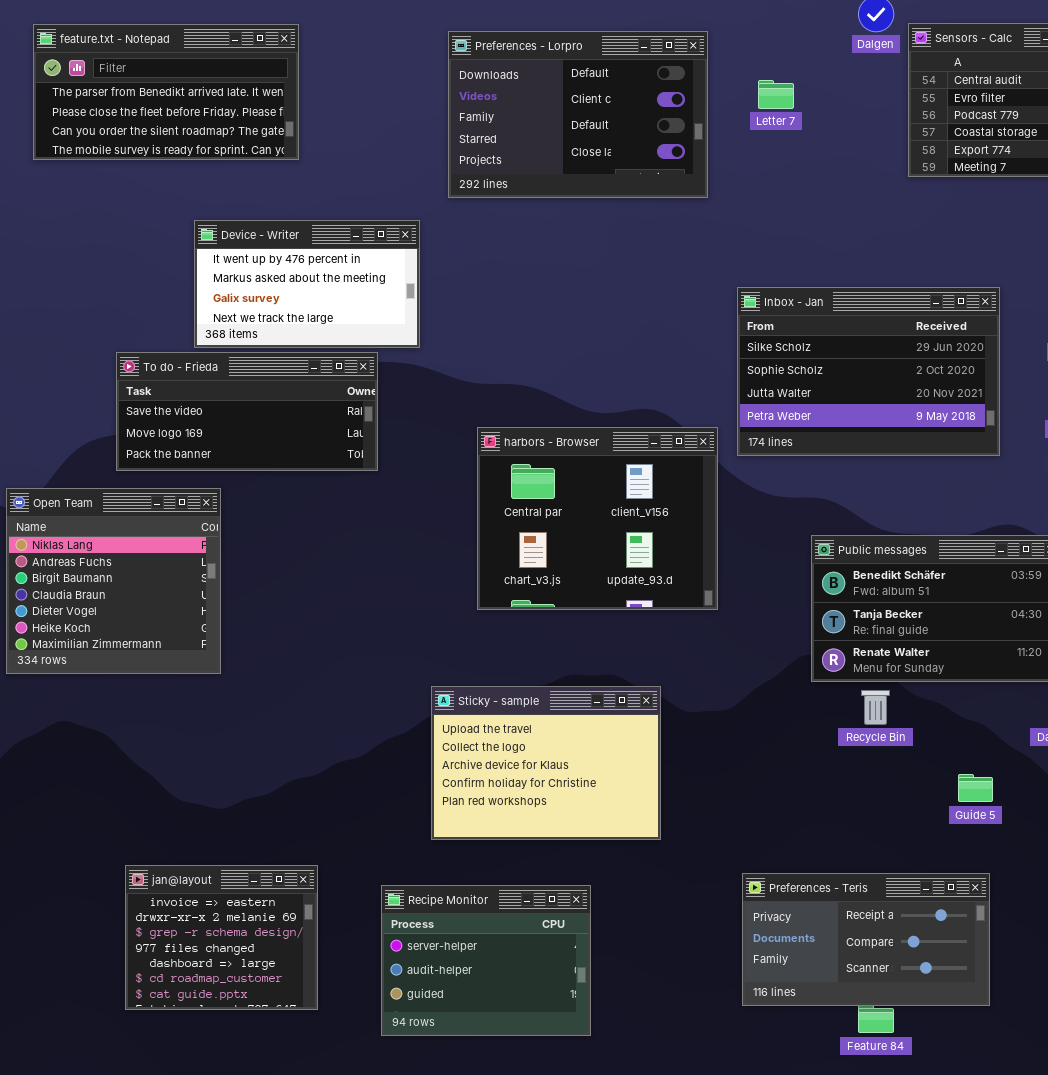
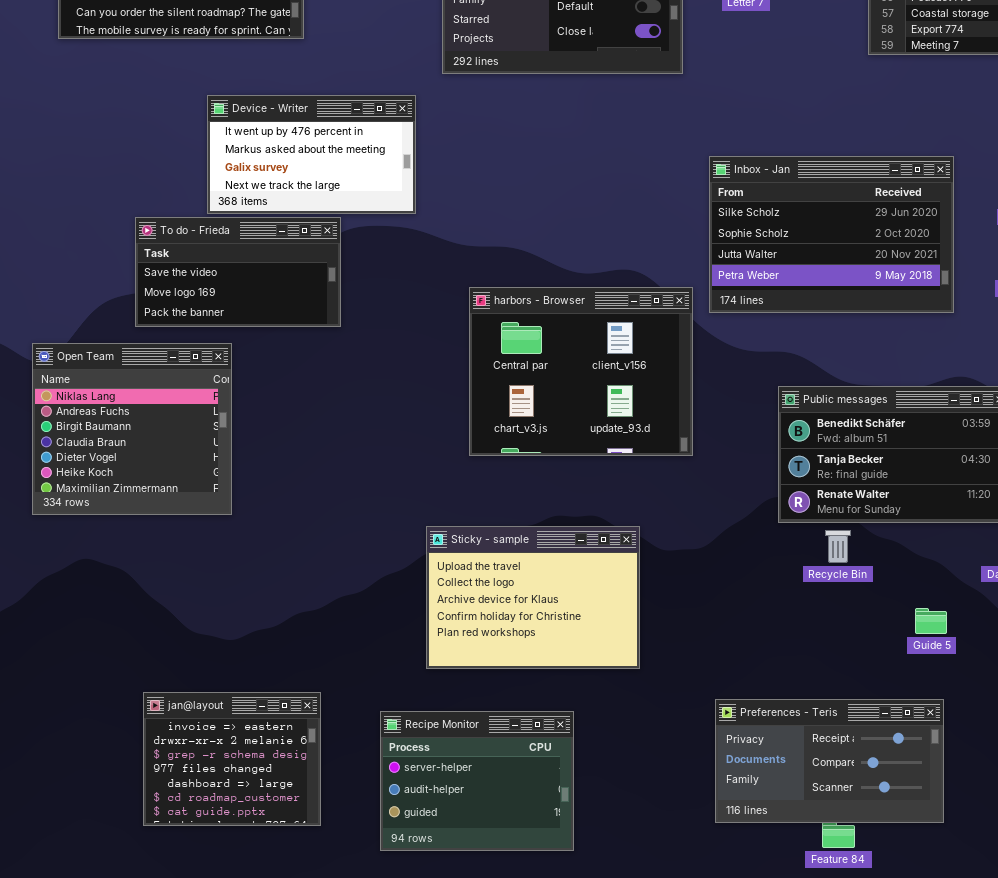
To do - Frieda: [116,352,378,471] -> [135,217,341,327], resized

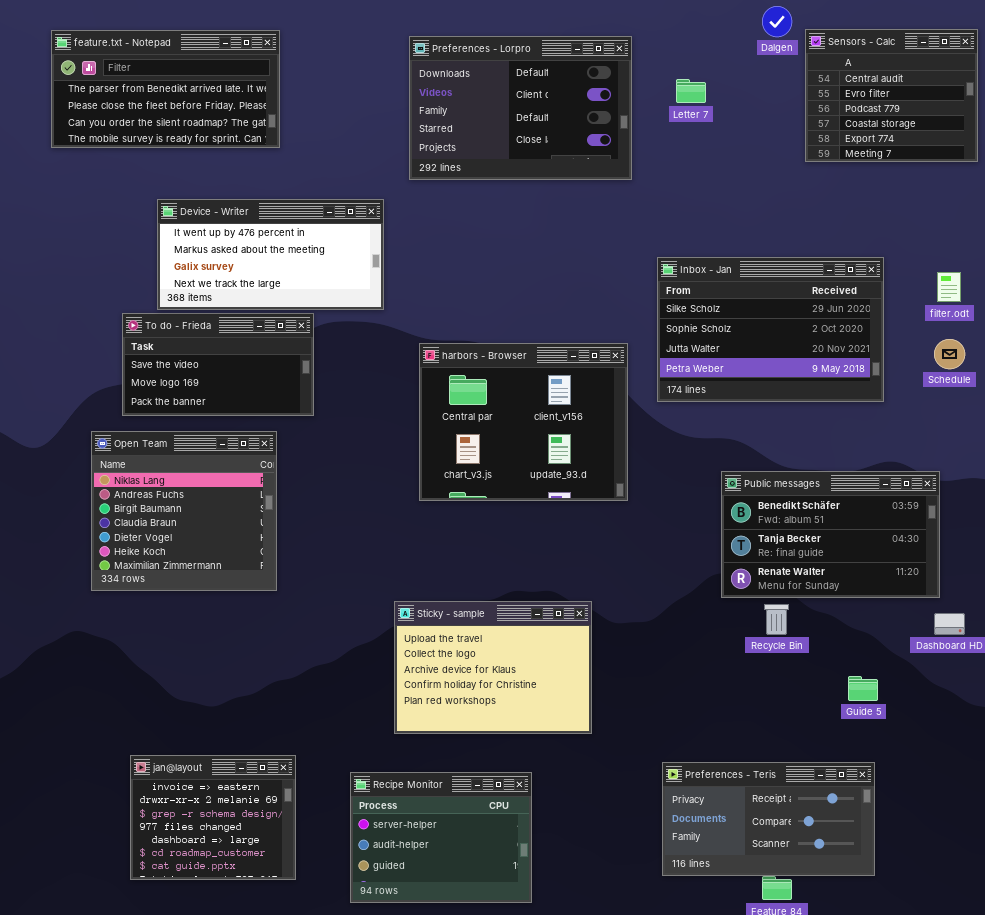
Device - Writer: [207,95,416,214] -> [157,199,384,310], resized
harbors - Browser: [469,287,693,456] -> [419,343,628,501], moved
Open Team: [32,343,232,515] -> [91,431,277,591], moved

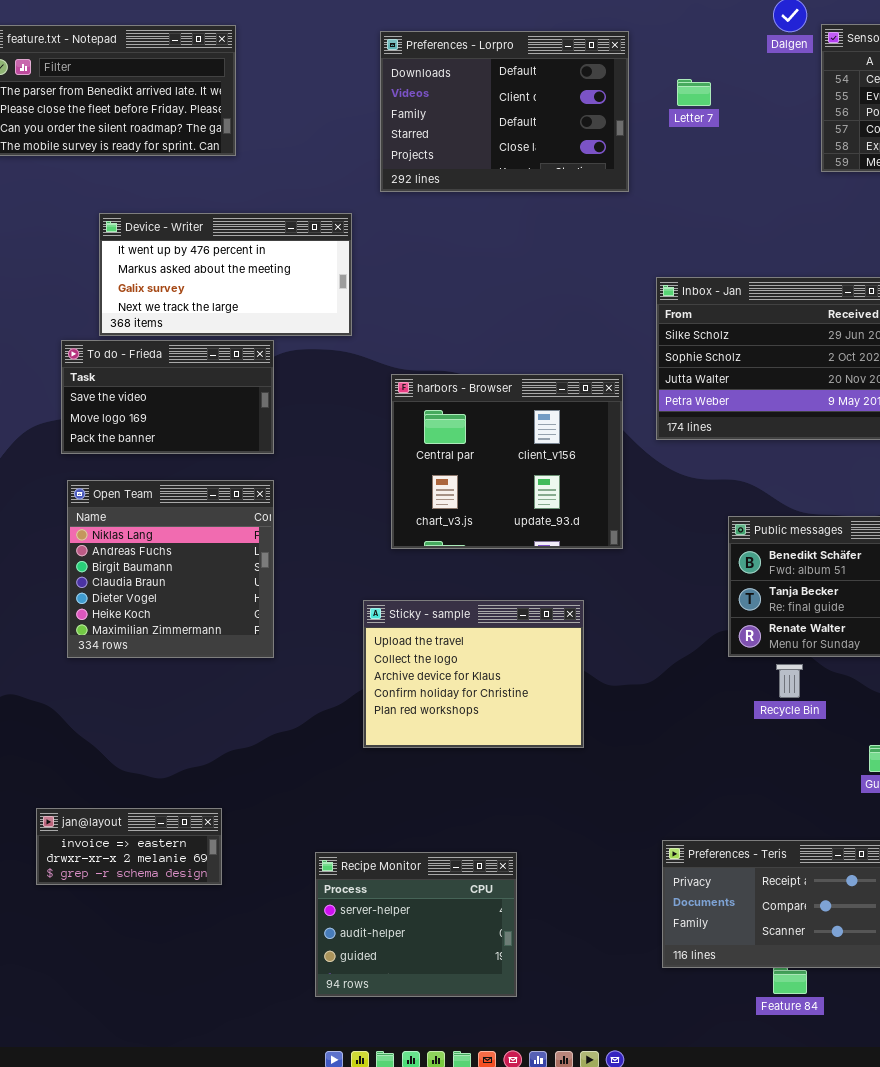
Open Team: [91,431,277,591] -> [67,480,274,658], moved
Sticky - sample: [394,601,592,734] -> [363,600,584,748], moved
jan@layout: [130,755,296,880] -> [36,808,222,885], moved, resized

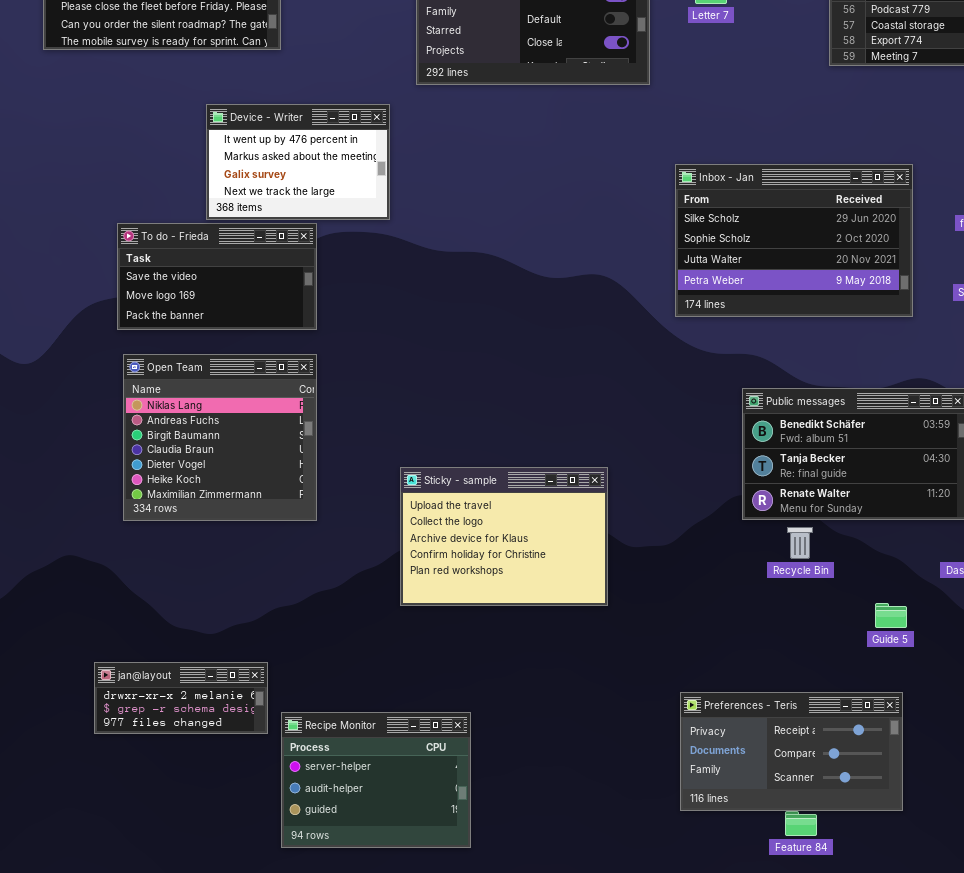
Device - Writer: [99,213,352,336] -> [206,104,390,220], resized
harbors - Browser: [391,374,623,549] -> none, closed
jan@layout: [36,808,222,885] -> [94,662,268,734], scrolled down 1 row
Recipe Monitor: [315,852,517,997] -> [281,712,471,848], moved

